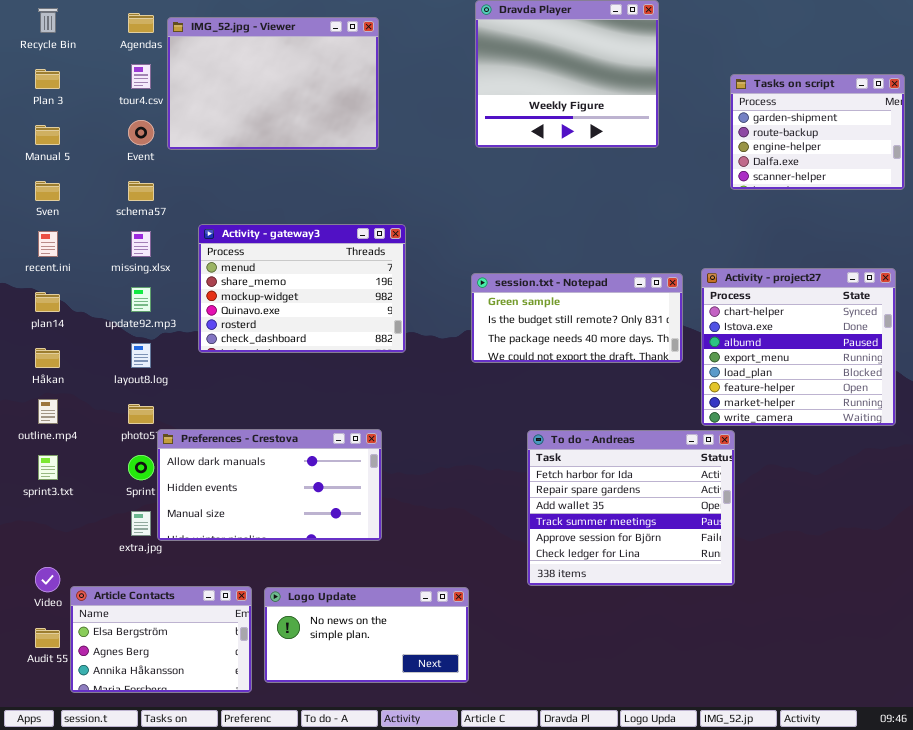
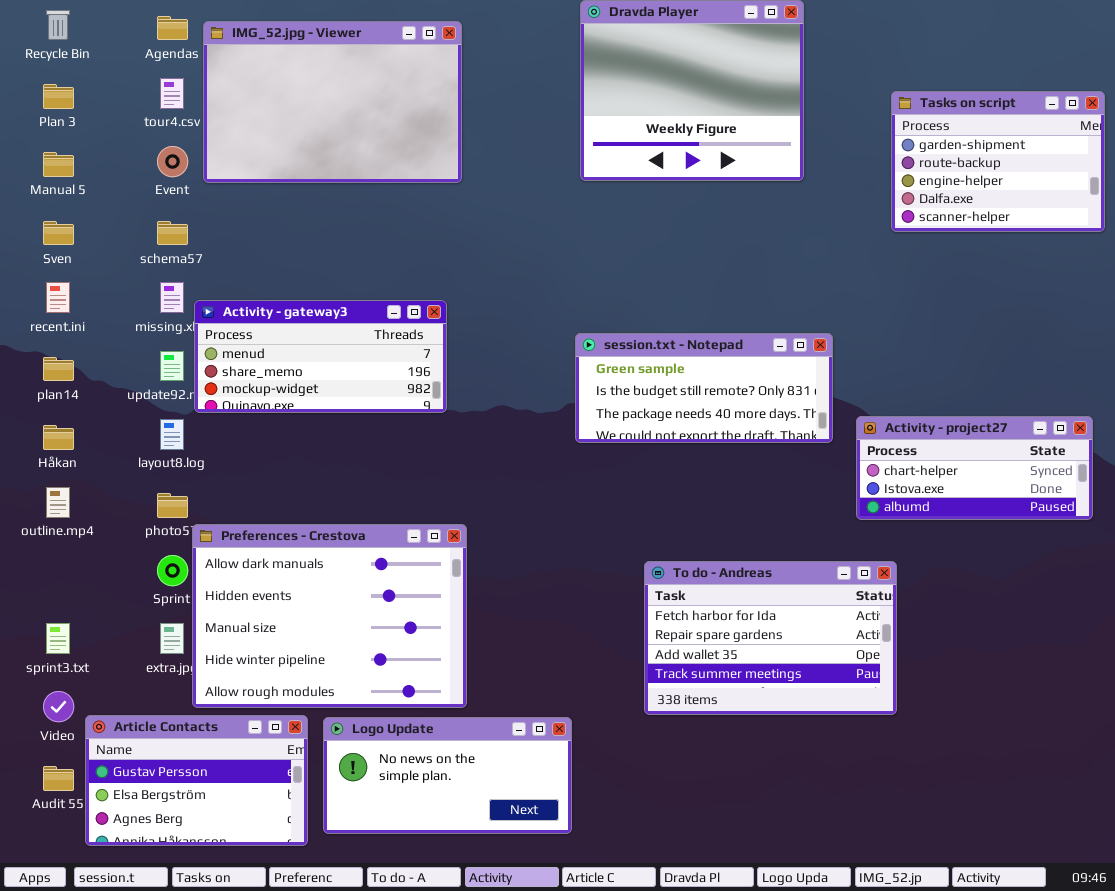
Activity - gateway3: [198,224,406,353] -> [194,300,447,413], moved, resized
Activity - project27: [701,268,896,426] -> [856,416,1093,520], resized
Preferences - Crestova: [157,429,382,541] -> [192,524,467,708], resized
To do - Andreas: [527,430,735,586] -> [644,561,897,715], resized
sprint3.txt: [38,455,58,480] -> [46,623,70,654], moved
Article Contacts: [70,586,252,693] -> [85,715,308,846], scrolled up 1 row

